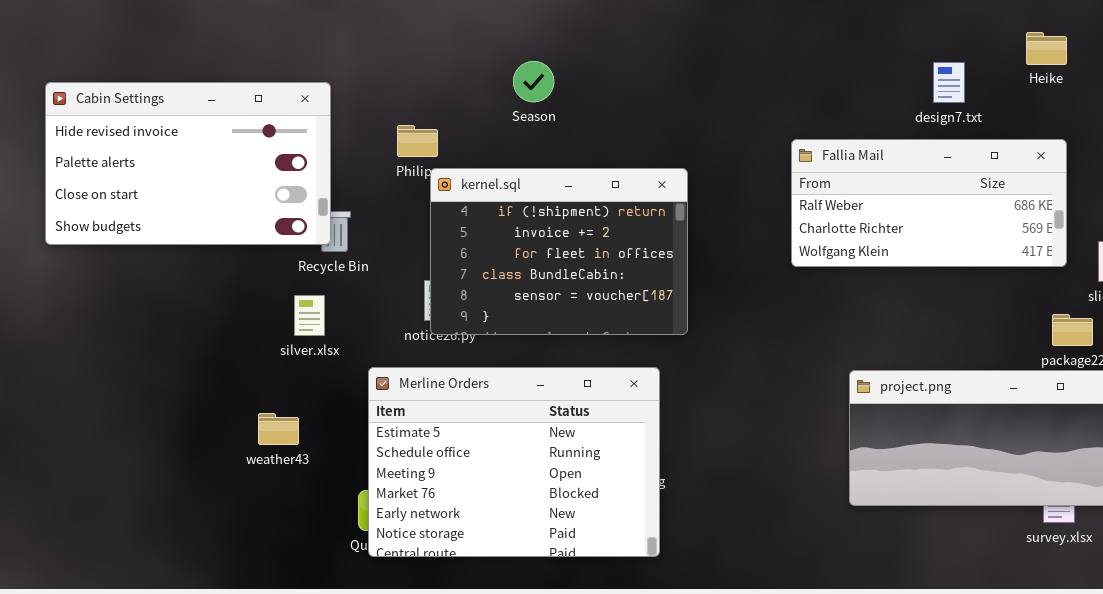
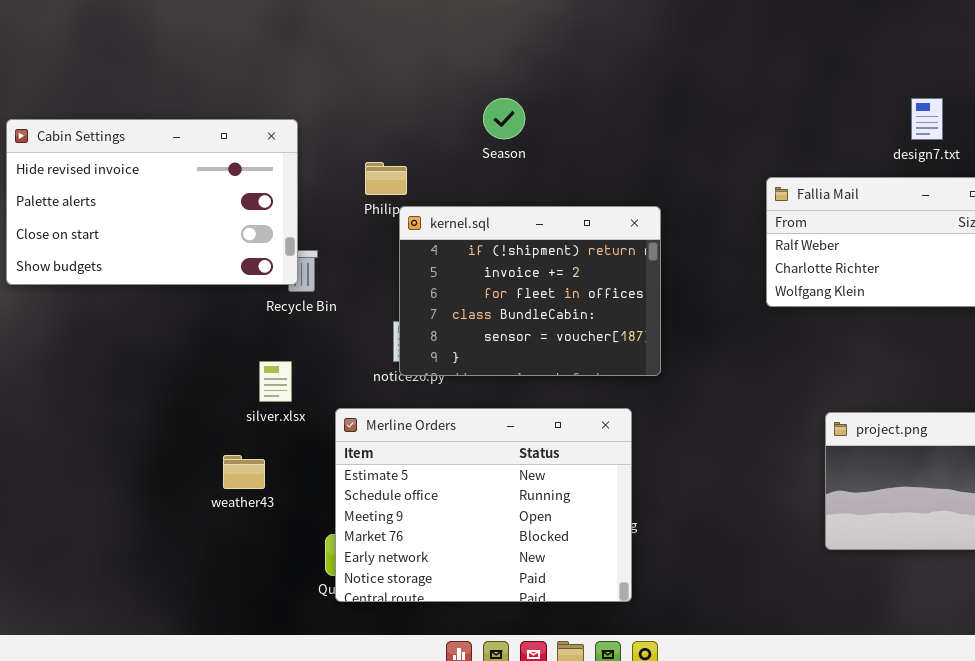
silver.xlsx: [294,295,325,336] -> [259,361,292,402], moved

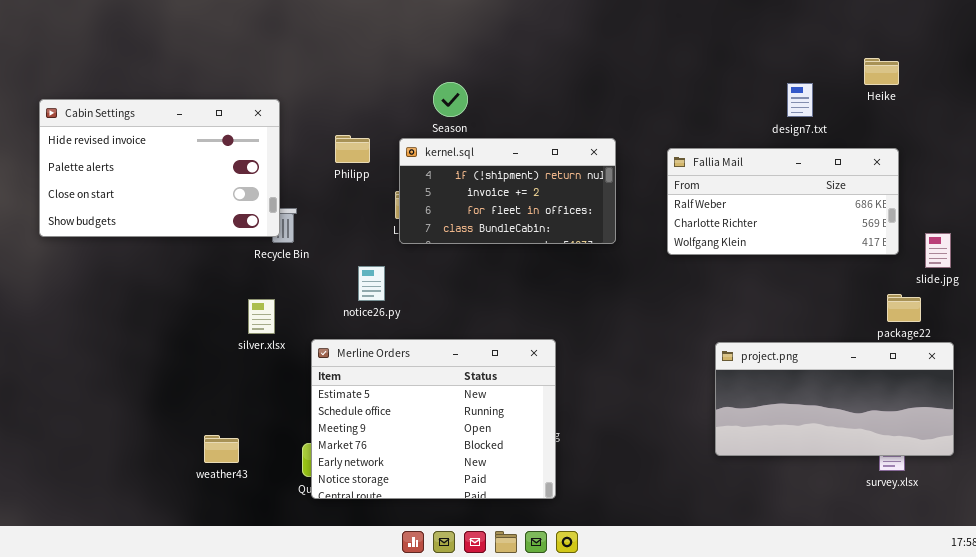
kernel.sql: [399,206,661,376] -> [399,138,616,244], moved, resized
weather43: [223,455,265,489] -> [204,435,239,463], moved

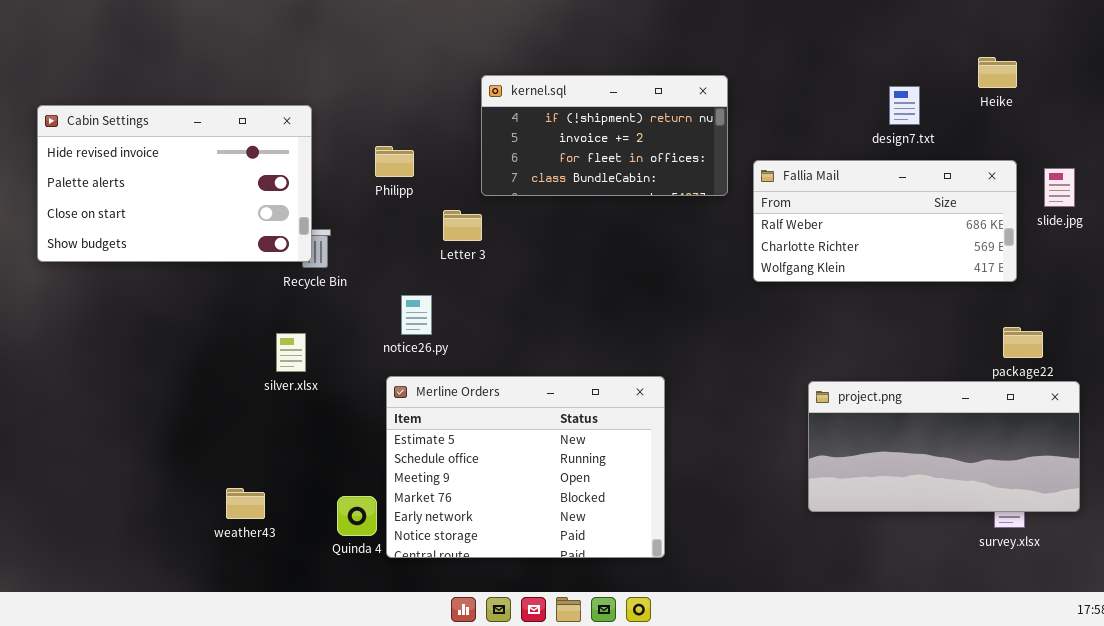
kernel.sql: [399,138,616,244] -> [481,75,728,196], moved
slide.jpg: [925,233,951,268] -> [1044,168,1075,207], moved
Merline Orders: [311,339,556,499] -> [386,376,665,558], moved

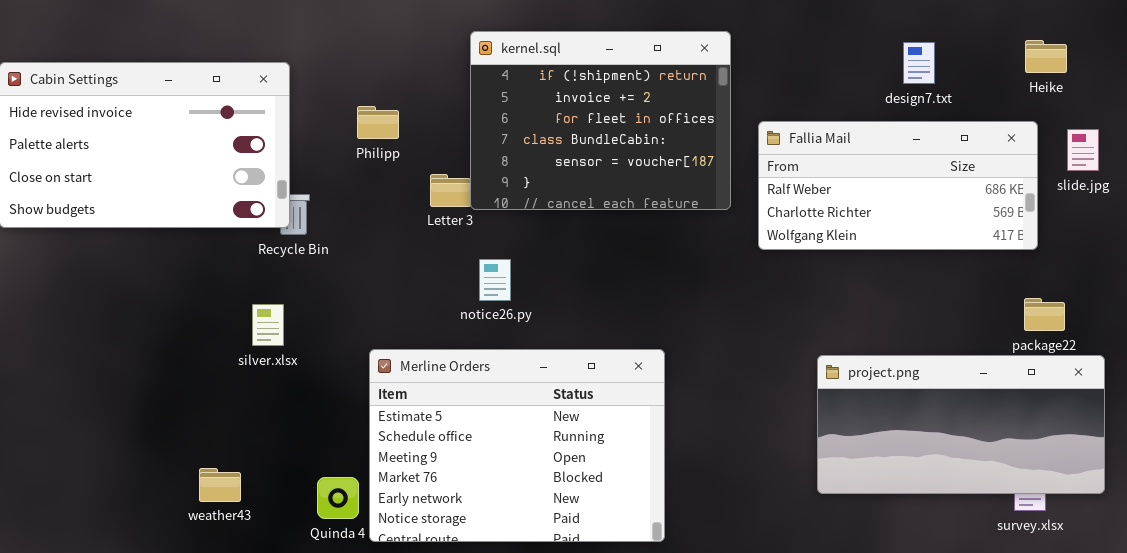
Heike: [978,57,1017,88] -> [1025,40,1067,73], moved
kernel.sql: [481,75,728,196] -> [470,31,731,210], resized
notice26.py: [401,295,432,335] -> [479,259,511,301], moved

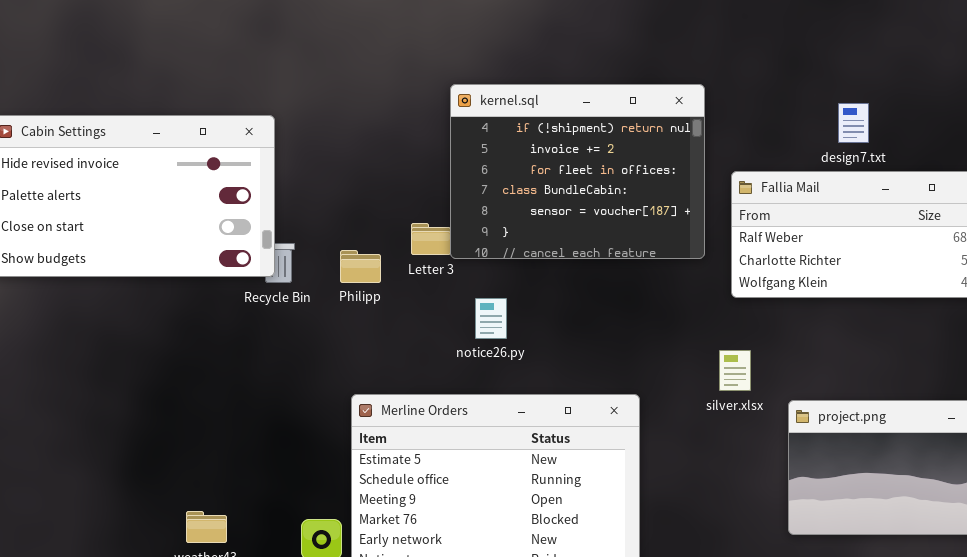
design7.txt: [903,42,935,84] -> [838,103,869,143], moved
Philipp: [357,106,399,139] -> [340,250,381,283], moved
notice26.py: [479,259,511,301] -> [475,298,507,339], moved
silver.xlsx: [252,304,284,346] -> [719,350,751,391], moved

